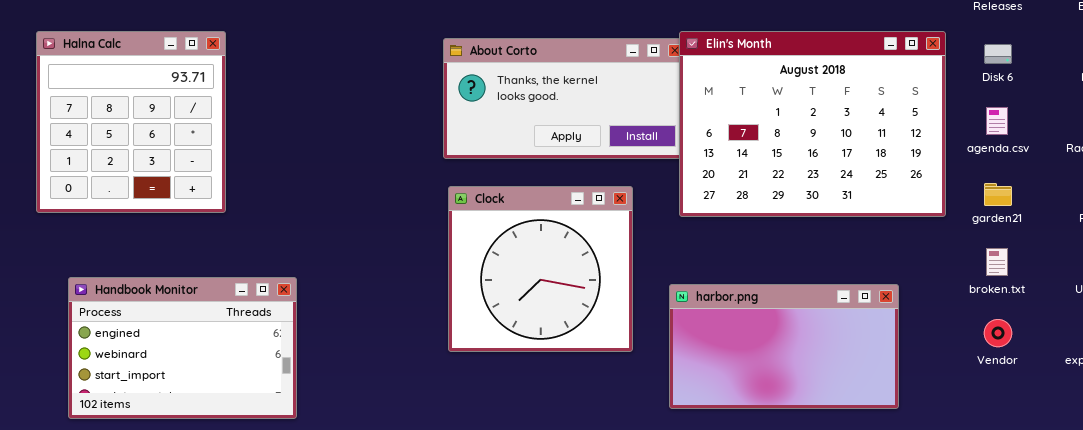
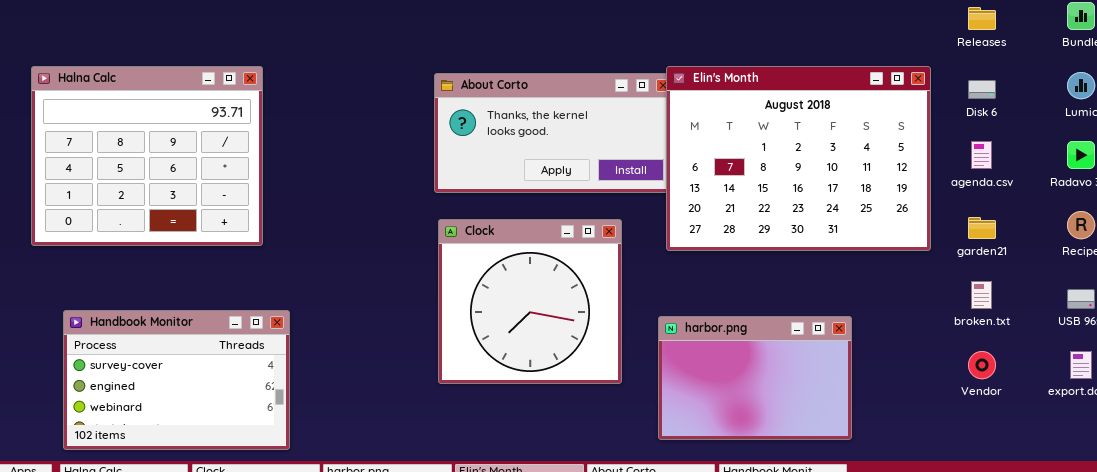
Halna Calc: [36,31,226,213] -> [31,66,263,246], resized
Handbook Monitor: [68,277,297,419] -> [63,310,290,450], scrolled up 1 row
harbor.png: [669,284,899,409] -> [658,316,852,440], resized

